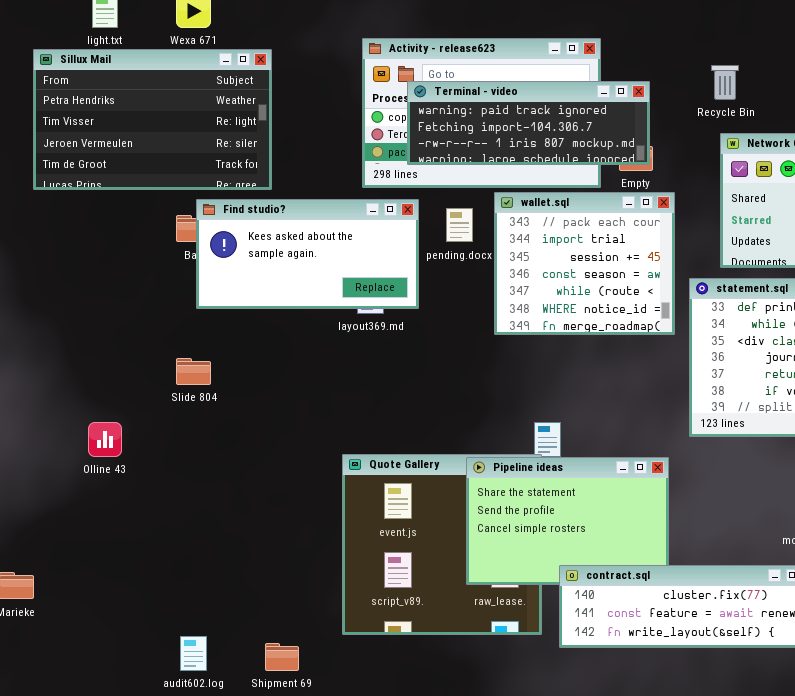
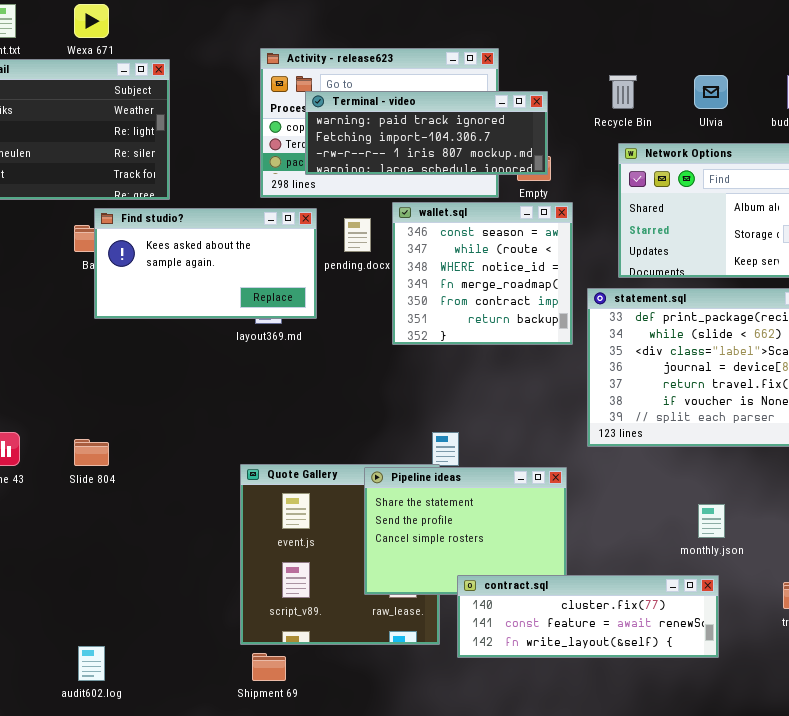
wallet.sql: [494,192,675,335] -> [392,202,573,345], scrolled down 3 rows
Slide 804: [176,358,211,385] -> [74,439,109,466], moved
Shipment 69: [265,643,299,671] -> [252,653,286,681], moved

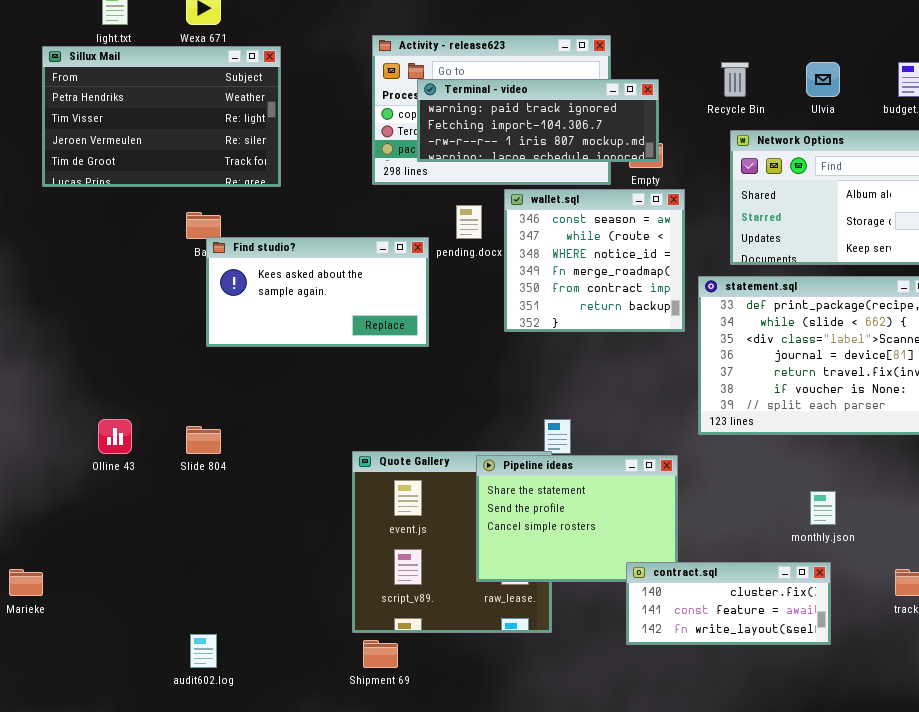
Find studio?: [94,208,317,319] -> [206,237,429,347], moved
contract.sql: [457,575,719,658] -> [626,562,831,645], resized

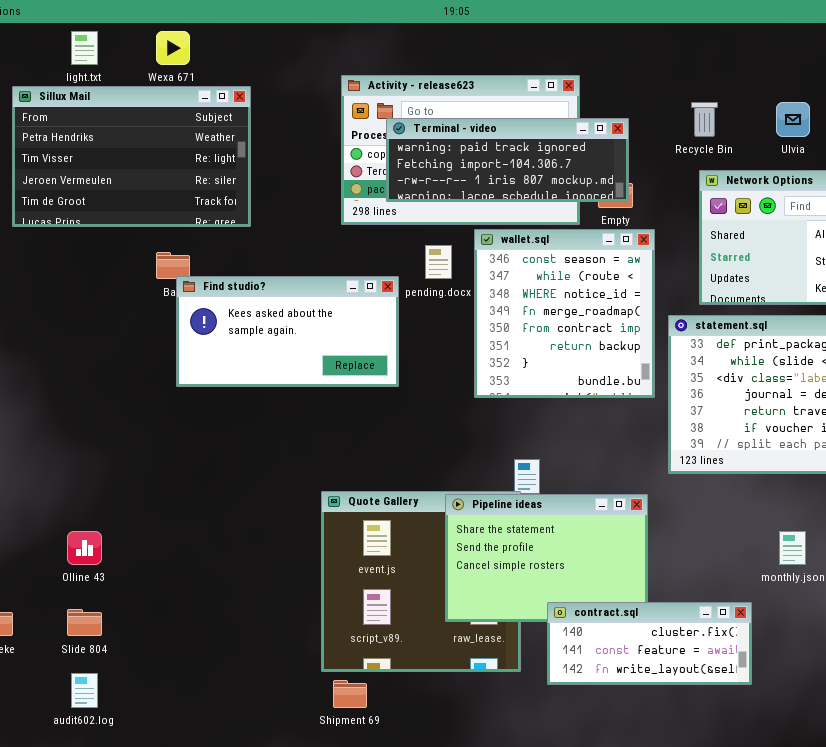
wallet.sql: [504,189,685,332] -> [474,229,655,398], resized
Olline 43: [98,419,132,454] -> [67,531,102,565], moved
Slide 804: [186,426,221,454] -> [67,609,102,636], moved
contract.sql: [626,562,831,645] -> [547,602,752,685], moved
audit602.log: [190,634,217,668] -> [71,673,98,708], moved

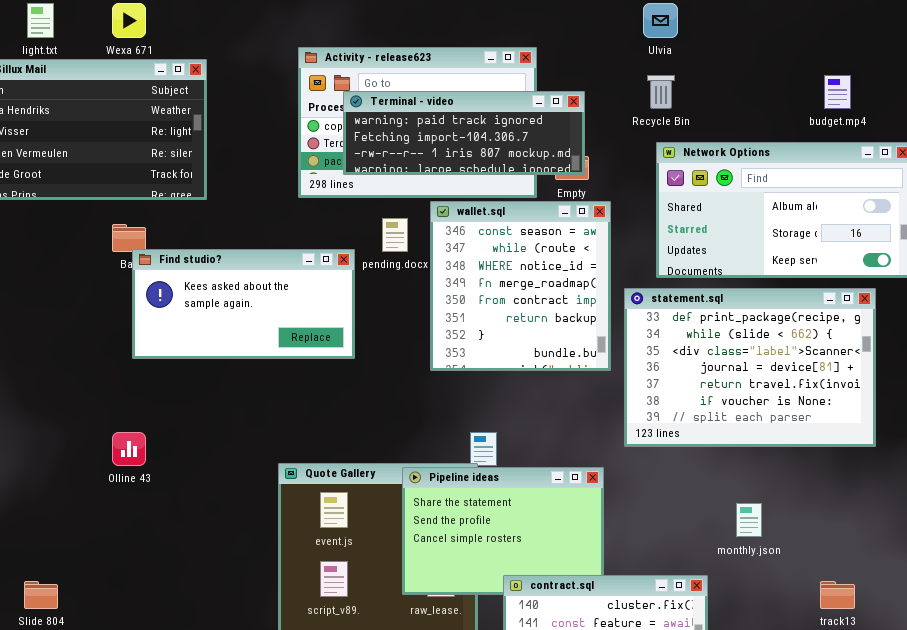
Ulvia: [776,102,810,137] -> [643,3,678,38], moved
Olline 43: [67,531,102,565] -> [112,432,146,466], moved

